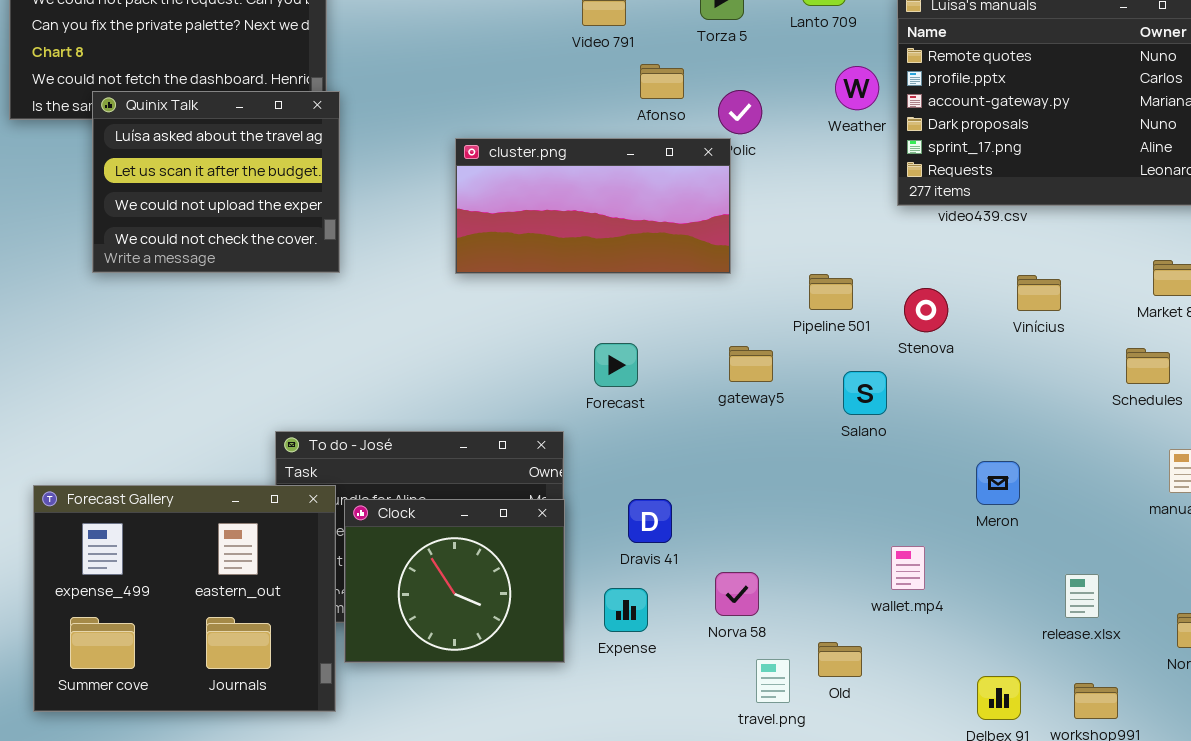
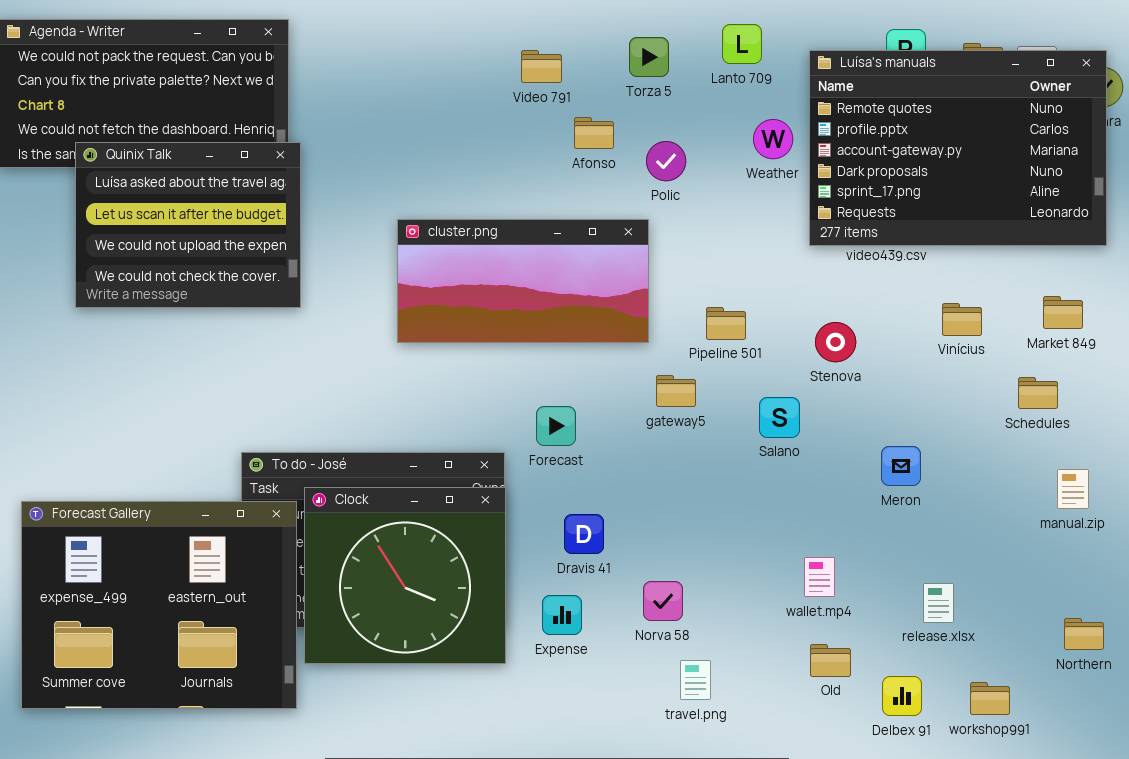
cluster.png: [455,138,731,274] -> [397,219,649,343], moved
Pipeline 501: [809,274,853,310] -> [706,307,746,340], moved
Vinícius: [1017,275,1061,311] -> [942,303,982,336], moved
Forecast: [594,343,638,387] -> [536,406,576,446], moved
Meron: [976,461,1020,505] -> [881,446,921,486], moved
Clock: [344,499,565,663] -> [304,487,506,664], resized
release.xlsx: [1065,574,1099,618] -> [923,583,954,623], moved
Old: [818,642,862,677] -> [810,644,851,677], moved

